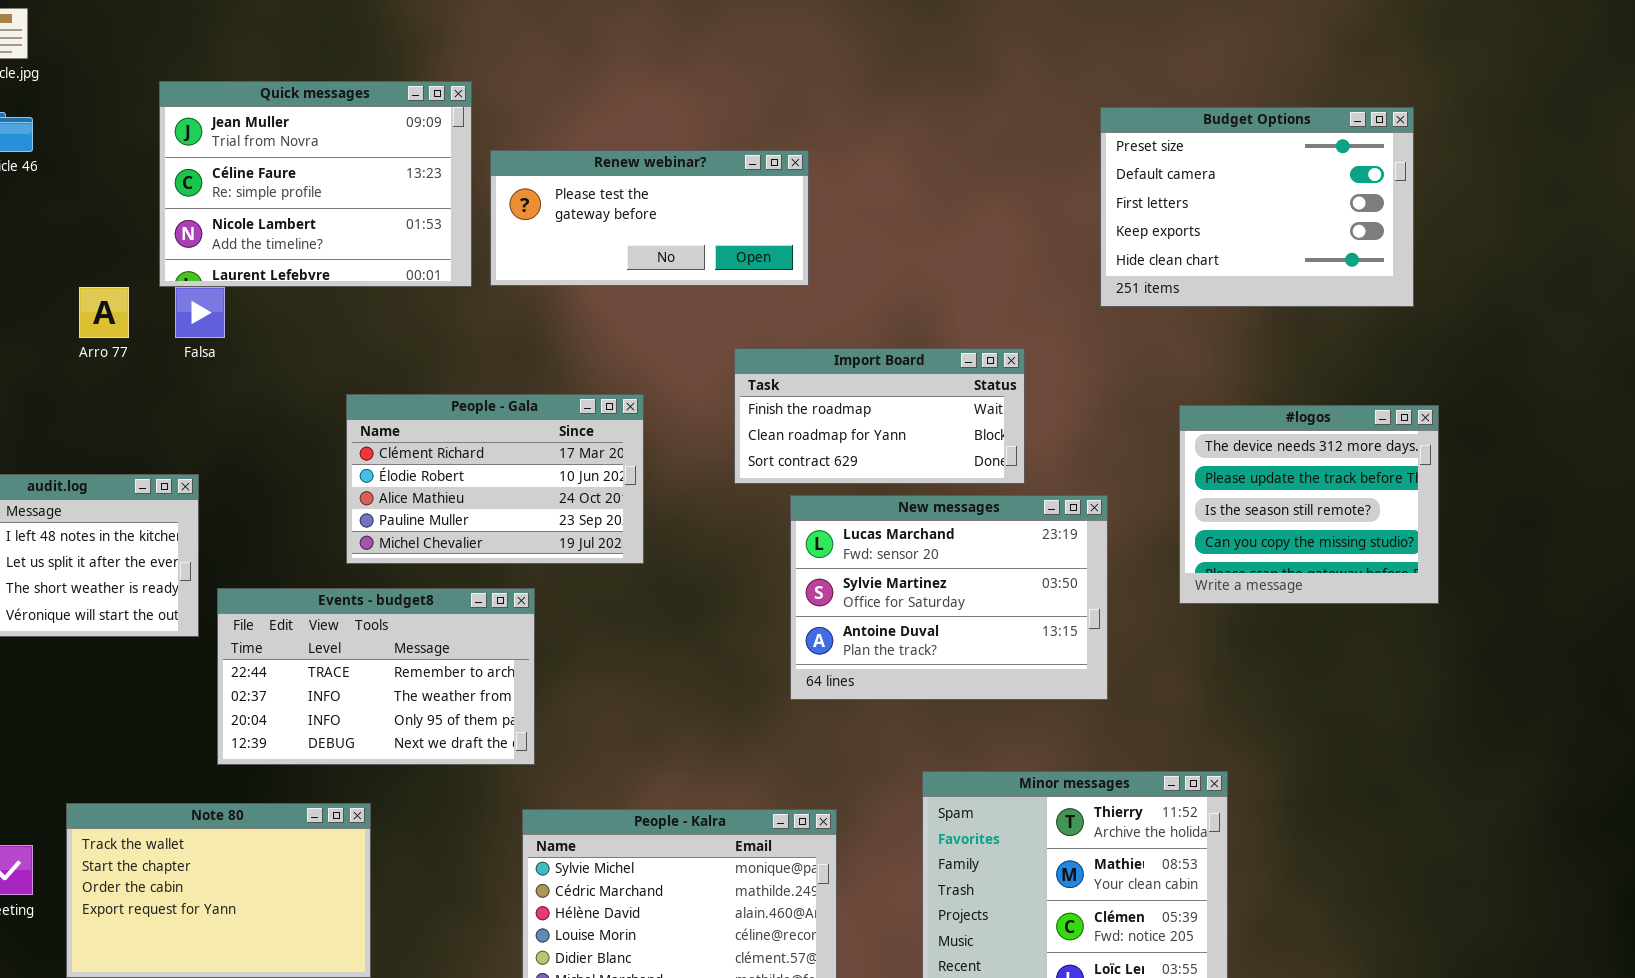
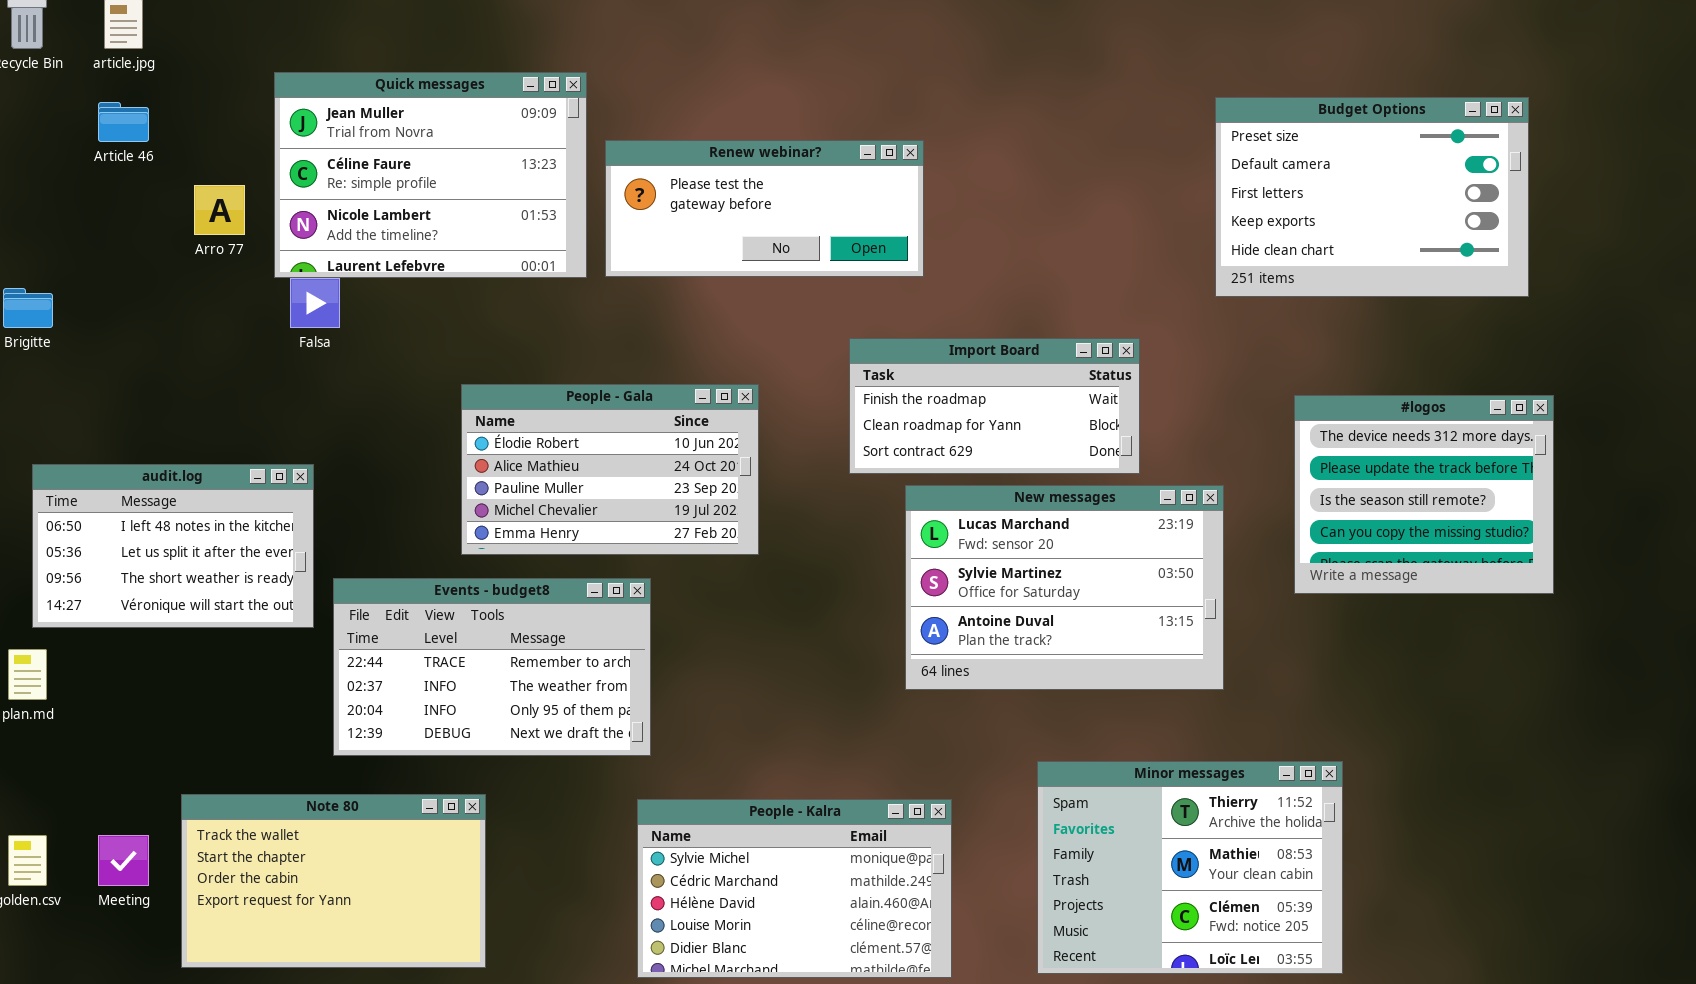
Arro 77: [79,287,129,338] -> [194,185,245,235], moved
People - Gala: [346,394,644,564] -> [461,384,759,555], scrolled down 1 row

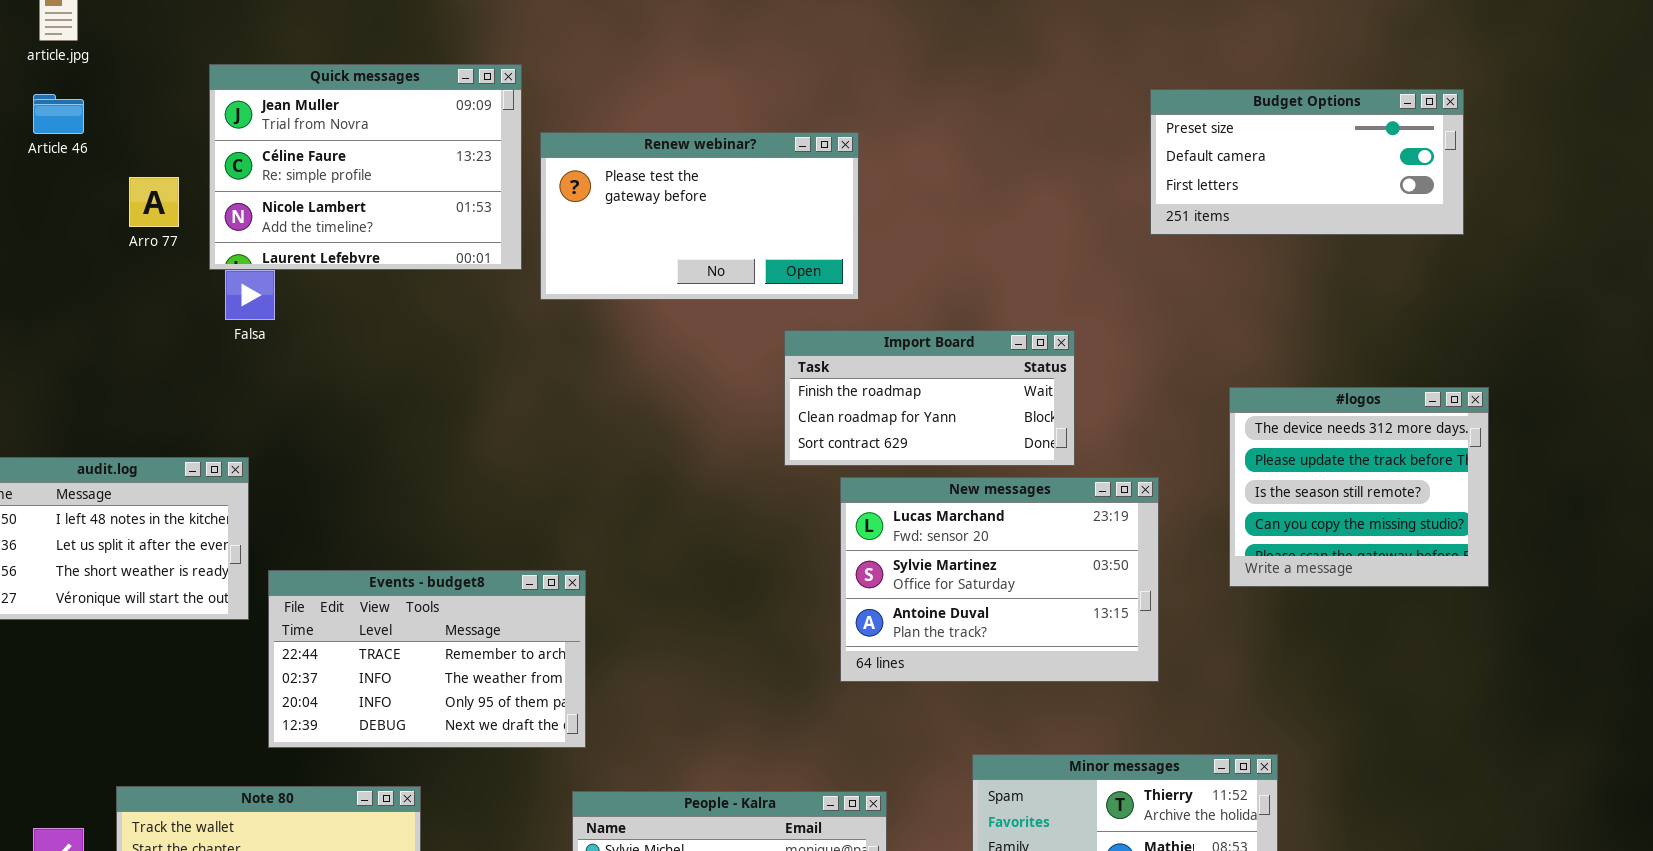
Budget Options: [1215,97,1529,297] -> [1150,89,1464,235], resized
Renew webinar?: [605,140,924,277] -> [540,132,859,300], resized
People - Gala: [461,384,759,555] -> none, closed

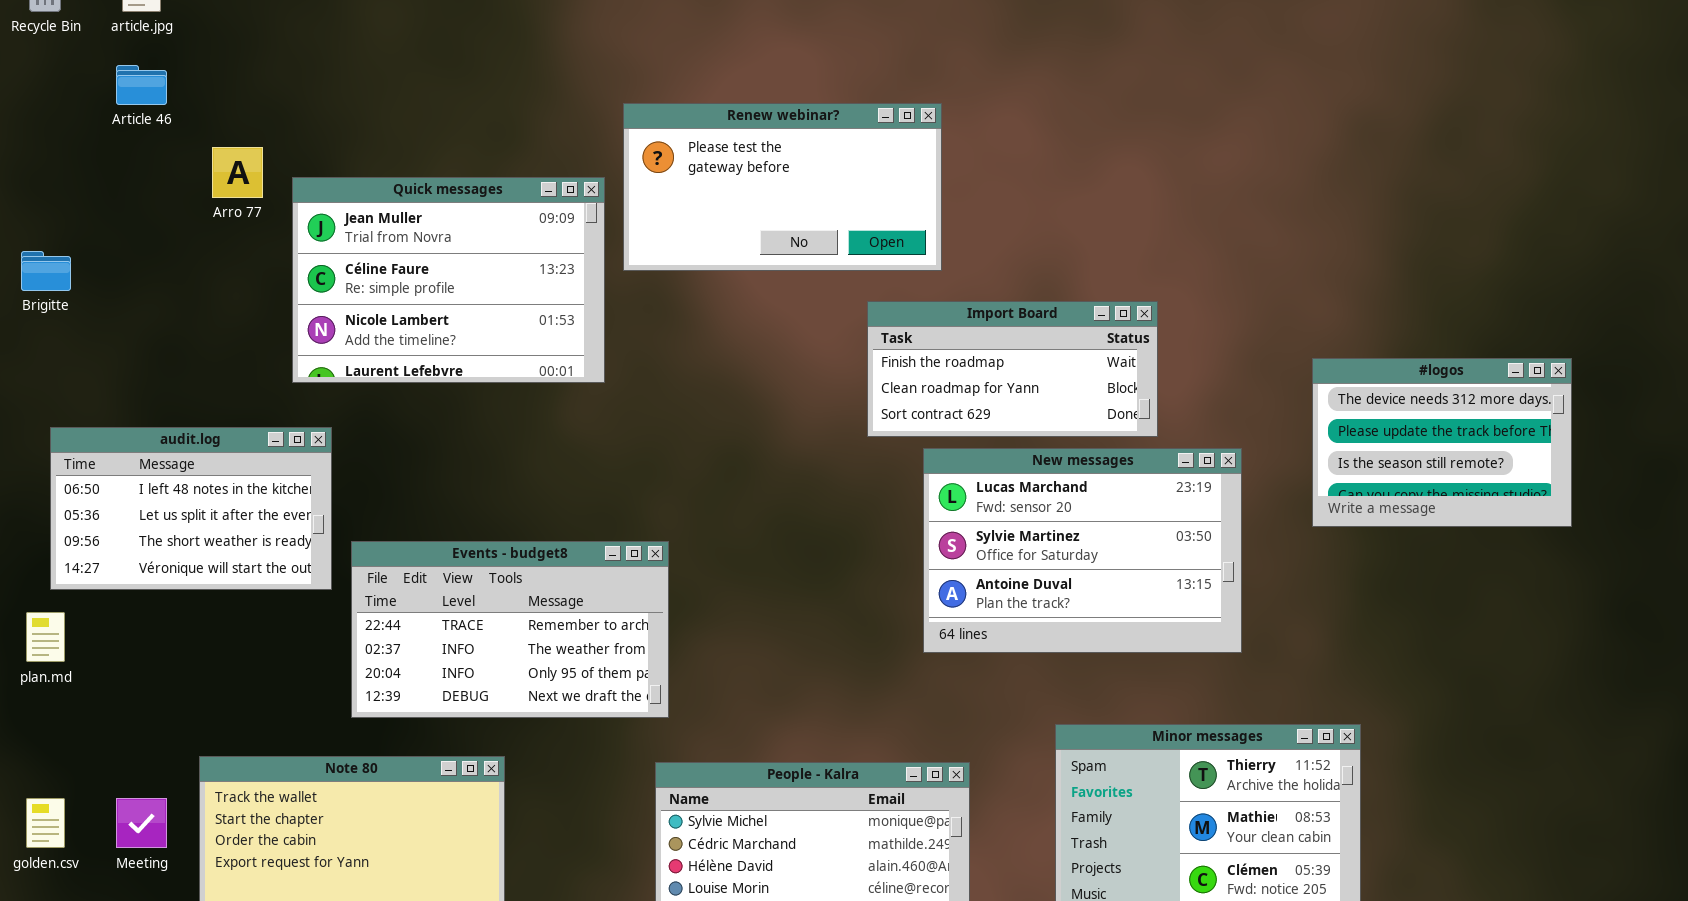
Quick messages: [209,64,522,270] -> [292,177,605,383], moved
Budget Options: [1150,89,1464,235] -> none, closed
#logos: [1229,387,1489,587] -> [1312,358,1572,527], resized

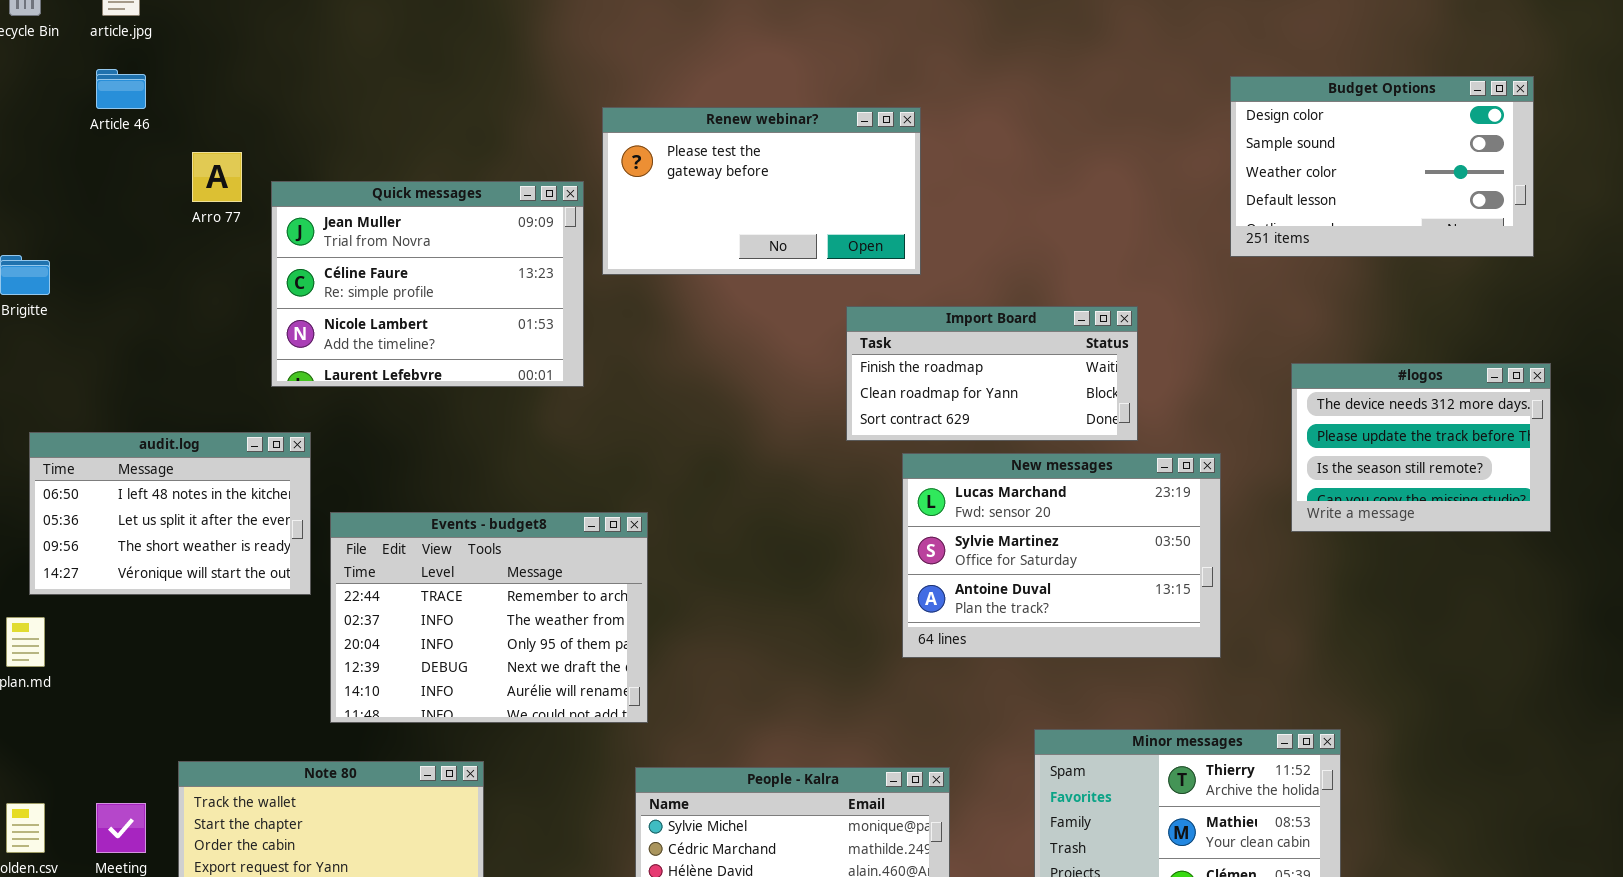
Budget Options: none -> [1230,76,1534,257], opened
Events - budget8: [351,541,669,718] -> [330,512,648,723], resized

